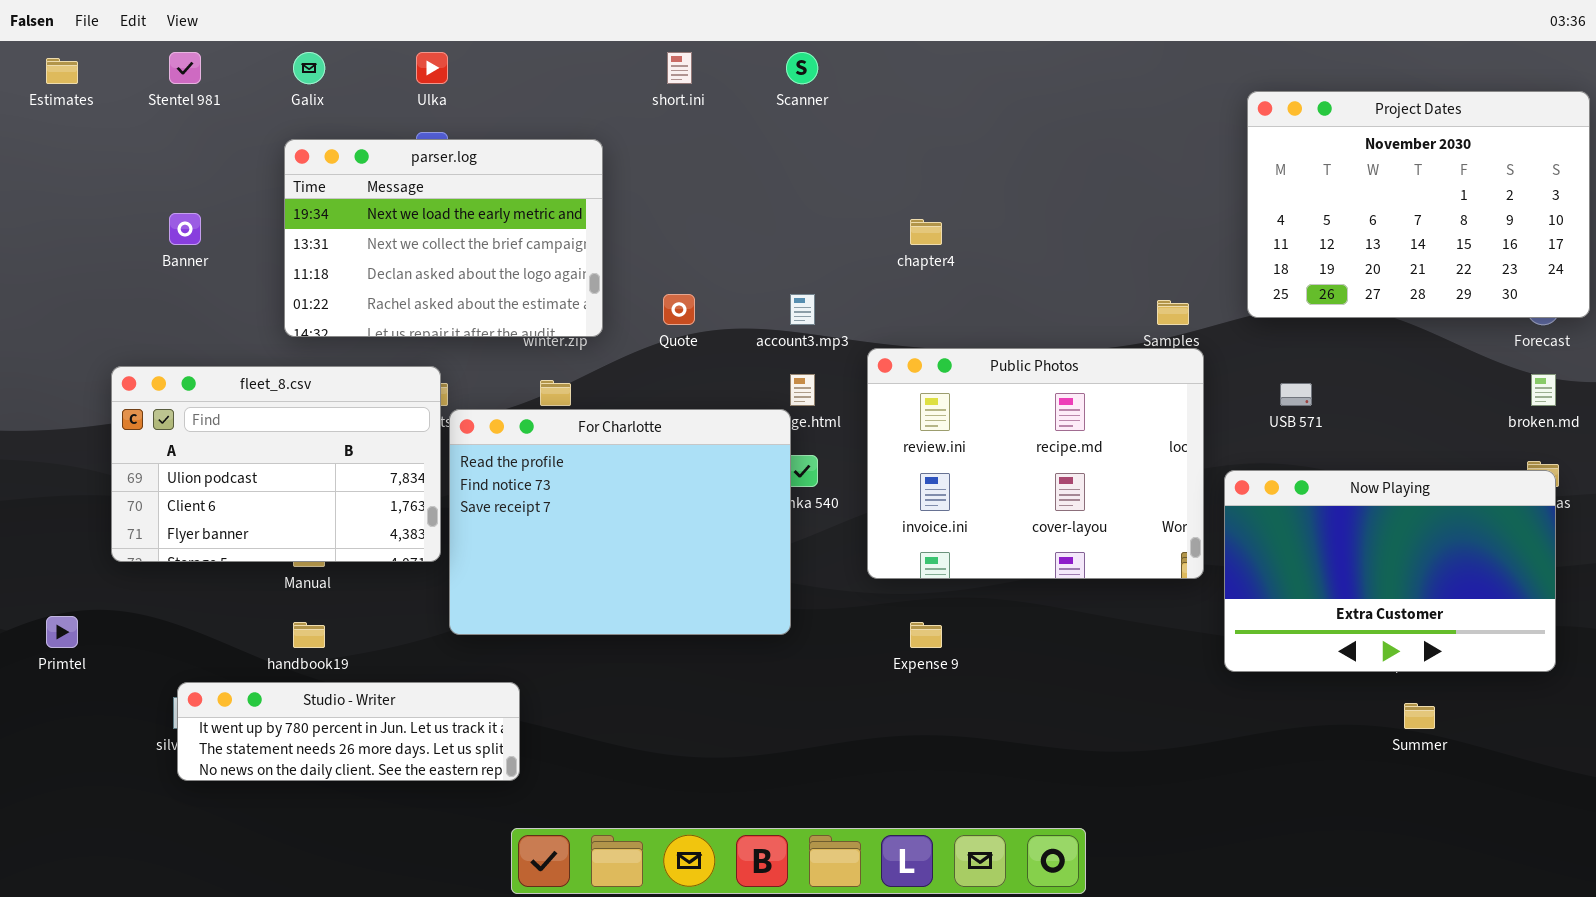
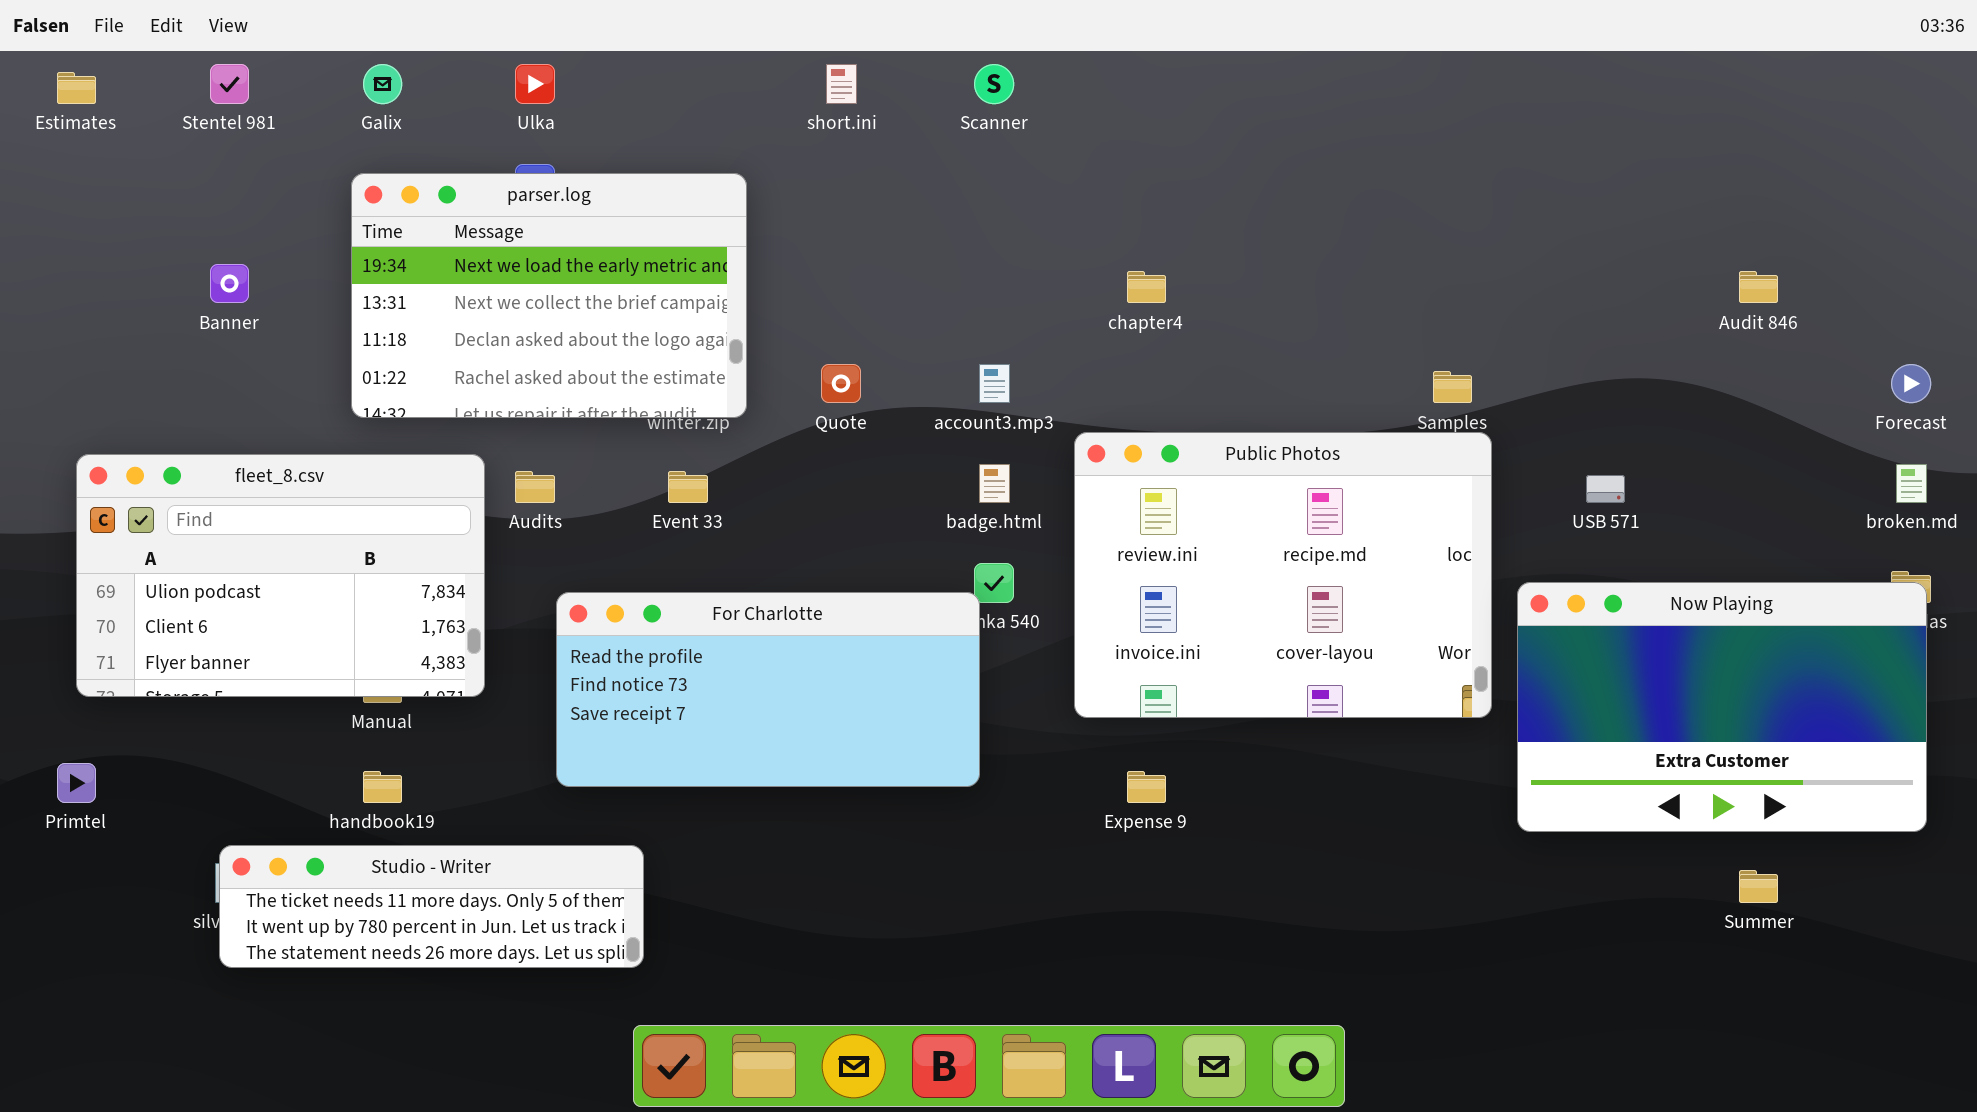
Project Dates: [1247,91,1590,318] -> none, closed
fleet_8.csv: [111,366,441,562] -> [76,454,485,697], moved
For Charlotte: [449,409,791,635] -> [556,592,980,787], resized
Studio - Writer: [177,682,520,781] -> [219,845,644,968], scrolled up 1 row

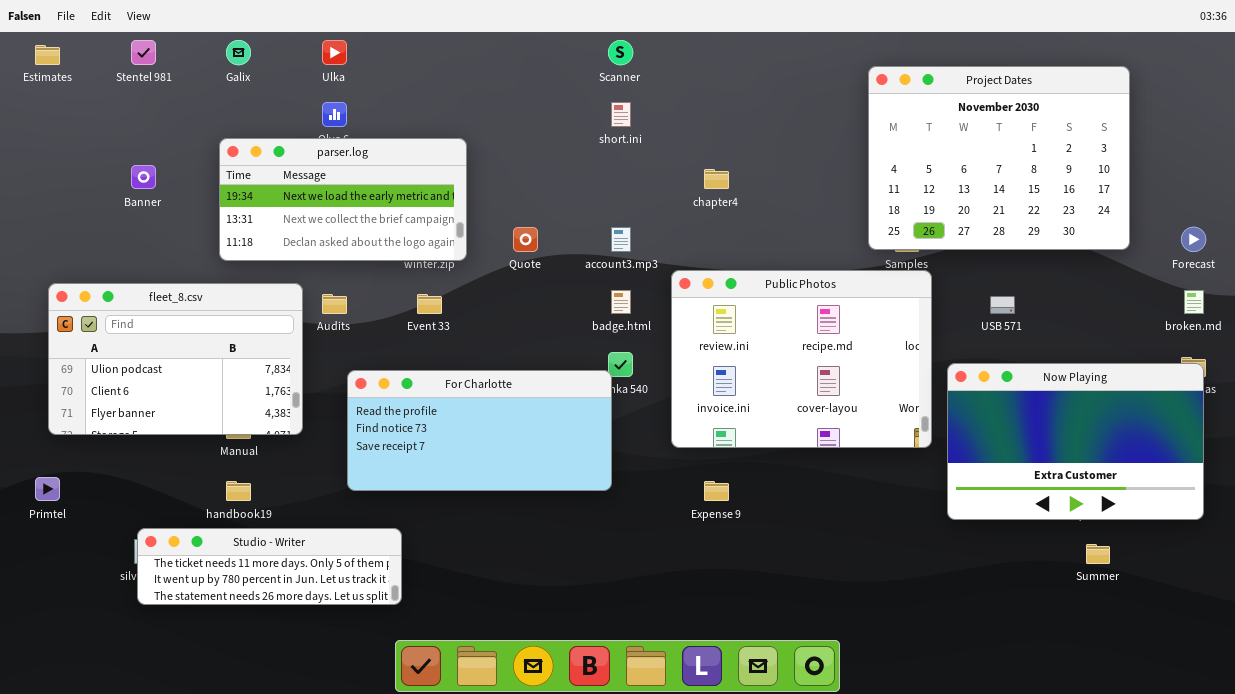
short.ini: [826,64,857,104] -> [611,102,631,127], moved
Project Dates: none -> [868,66,1130,250], opened
parser.log: [351,173,747,418] -> [219,138,467,261], resized

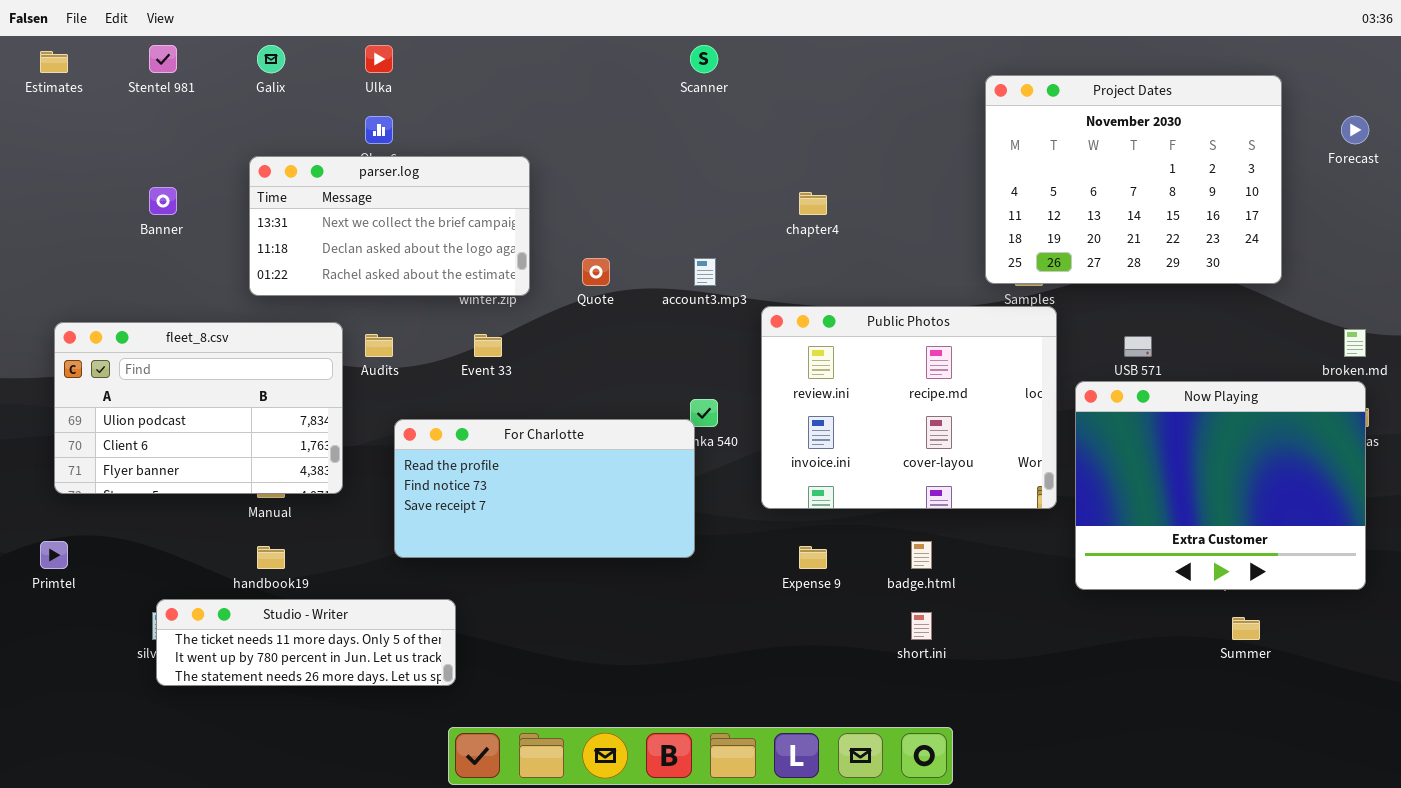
short.ini: [611,102,631,127] -> [911,612,932,640], moved
parser.log: [219,138,467,261] -> [249,156,530,296], scrolled down 1 row
Forecast: [1181,227,1206,252] -> [1341,116,1369,144], moved
badge.html: [611,290,631,314] -> [911,541,932,569], moved
Now Playing: [947,363,1204,520] -> [1075,381,1366,590], resized

